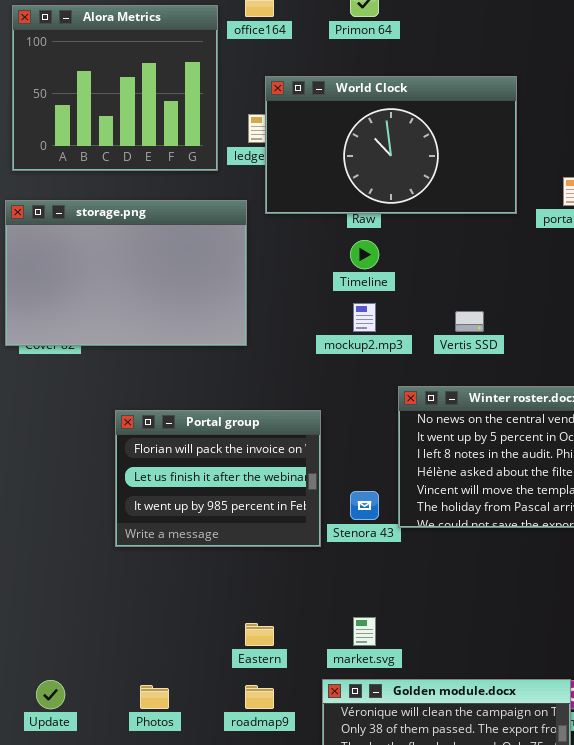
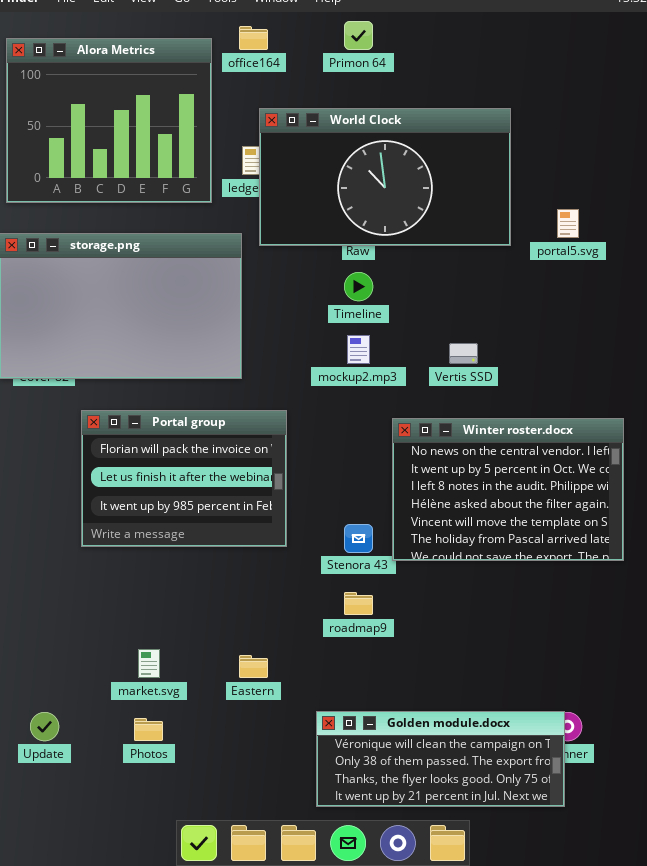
Portal group: [115,410,321,547] -> [81,410,287,547], moved
market.svg: [353,617,376,646] -> [138,649,160,678], moved
roadmap9: [245,685,274,709] -> [344,592,373,615], moved

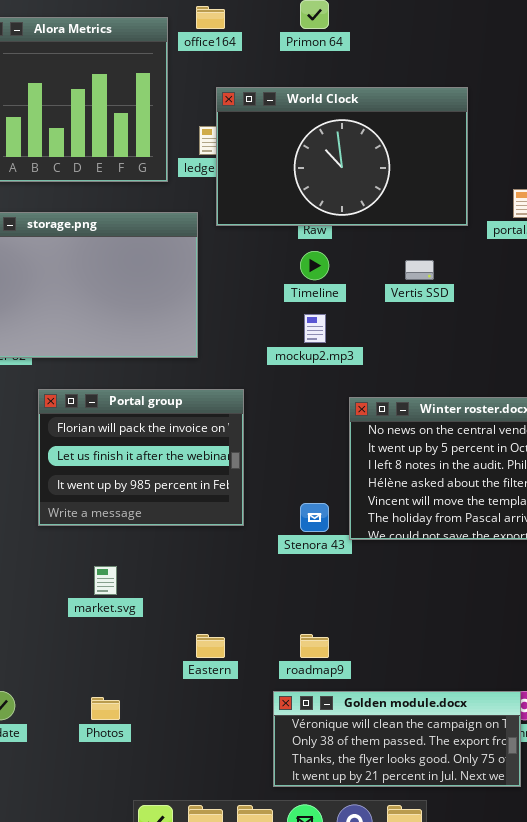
Vertis SSD: [449,343,478,364] -> [405,260,434,280], moved
roadmap9: [344,592,373,615] -> [300,634,329,658], moved
market.svg: [138,649,160,678] -> [94,566,117,595], moved

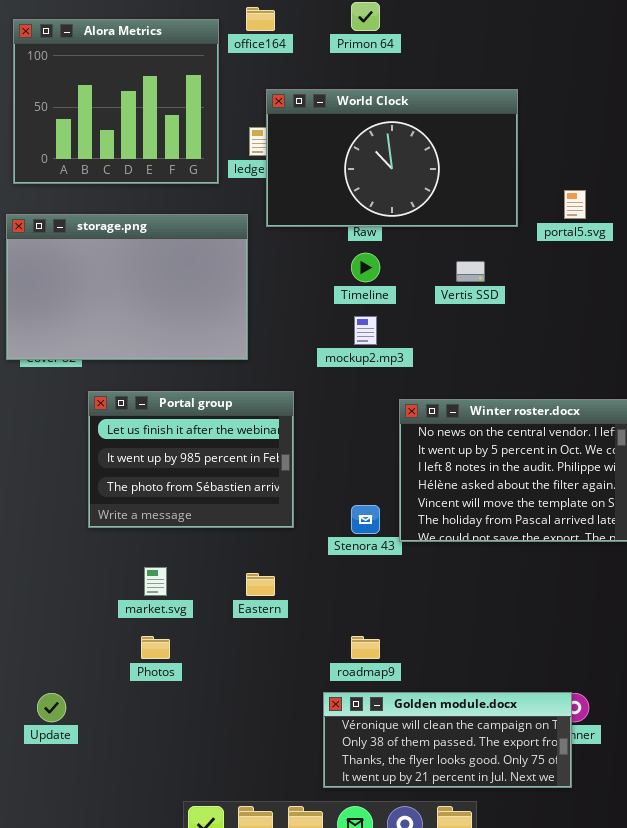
Portal group: [38,389,244,526] -> [88,391,294,528], scrolled down 1 row
Eastern: [196,634,225,658] -> [246,573,275,596], moved
Photos: [91,697,120,720] -> [141,636,170,659], moved

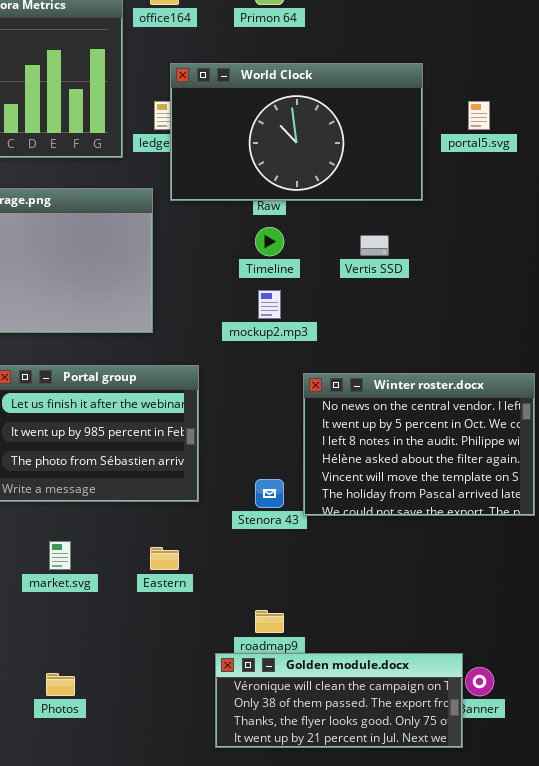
portal5.svg: [564,190,586,219] -> [468,101,490,130], moved
Photos: [141,636,170,659] -> [46,673,75,696], moved
Golden module.docx: [323,692,572,788] -> [215,653,463,748], moved

